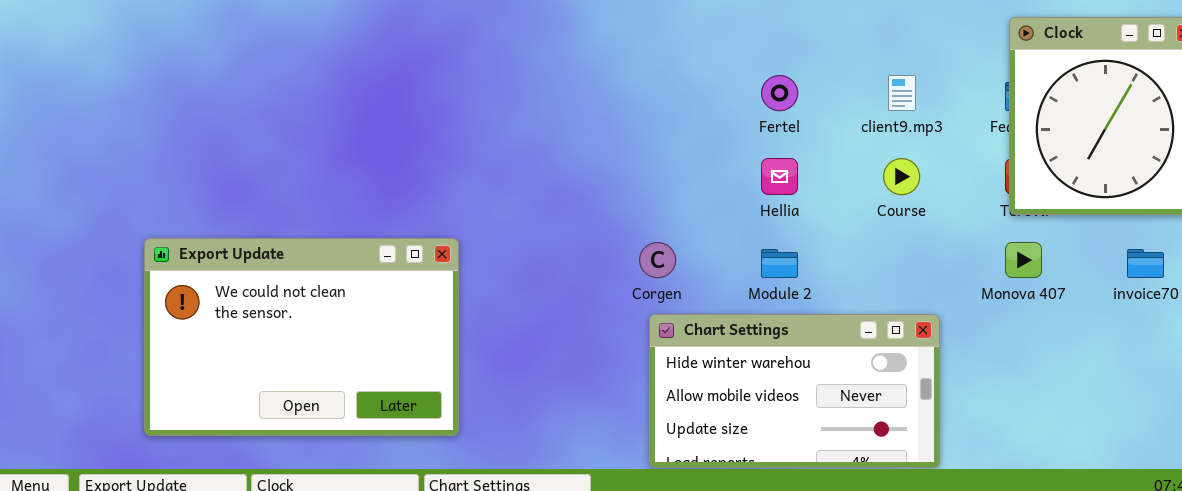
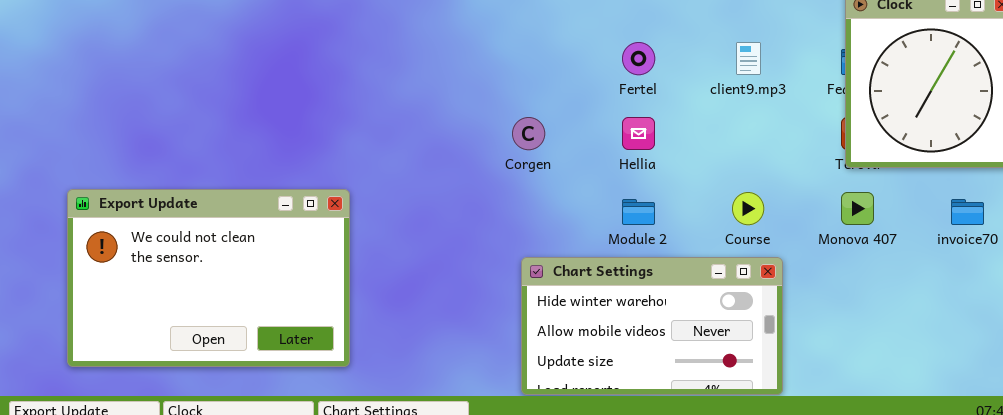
Course: [883,158,920,195] -> [732,192,764,225], moved
Corgen: [639,242,676,278] -> [512,117,545,150], moved

